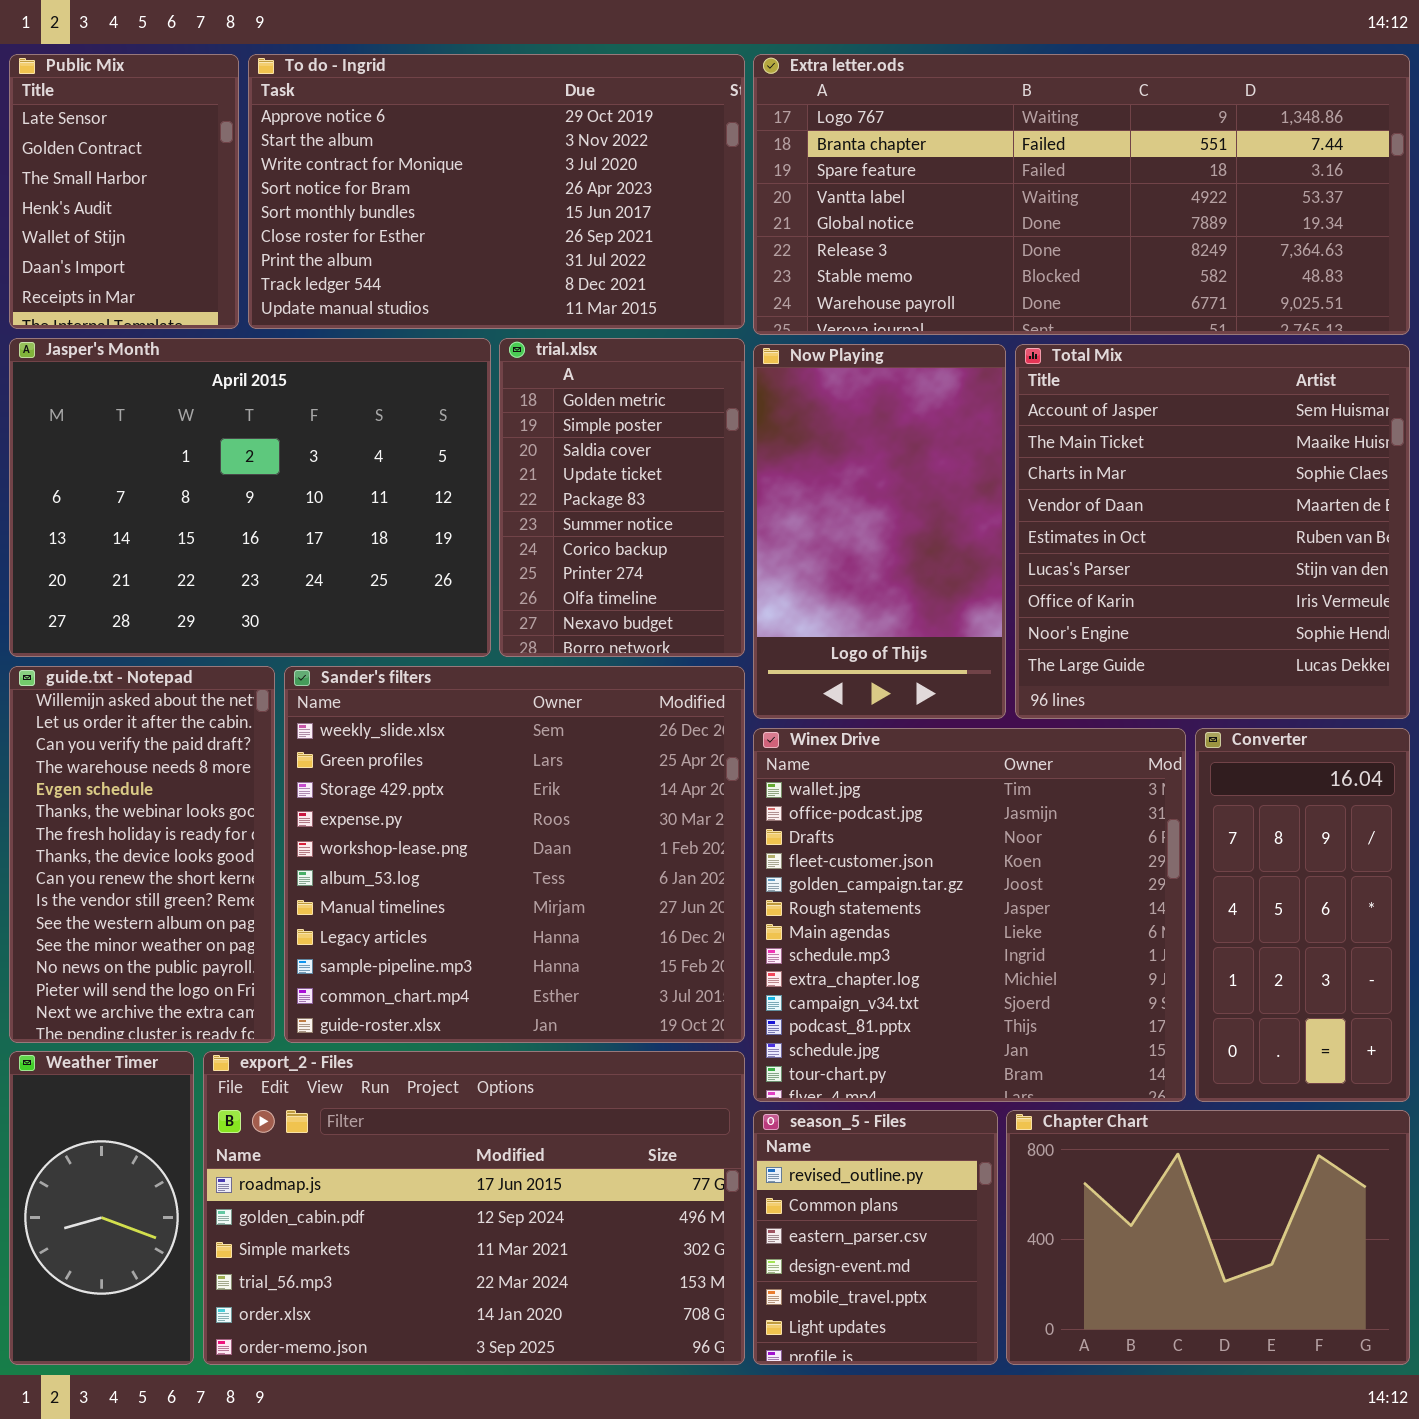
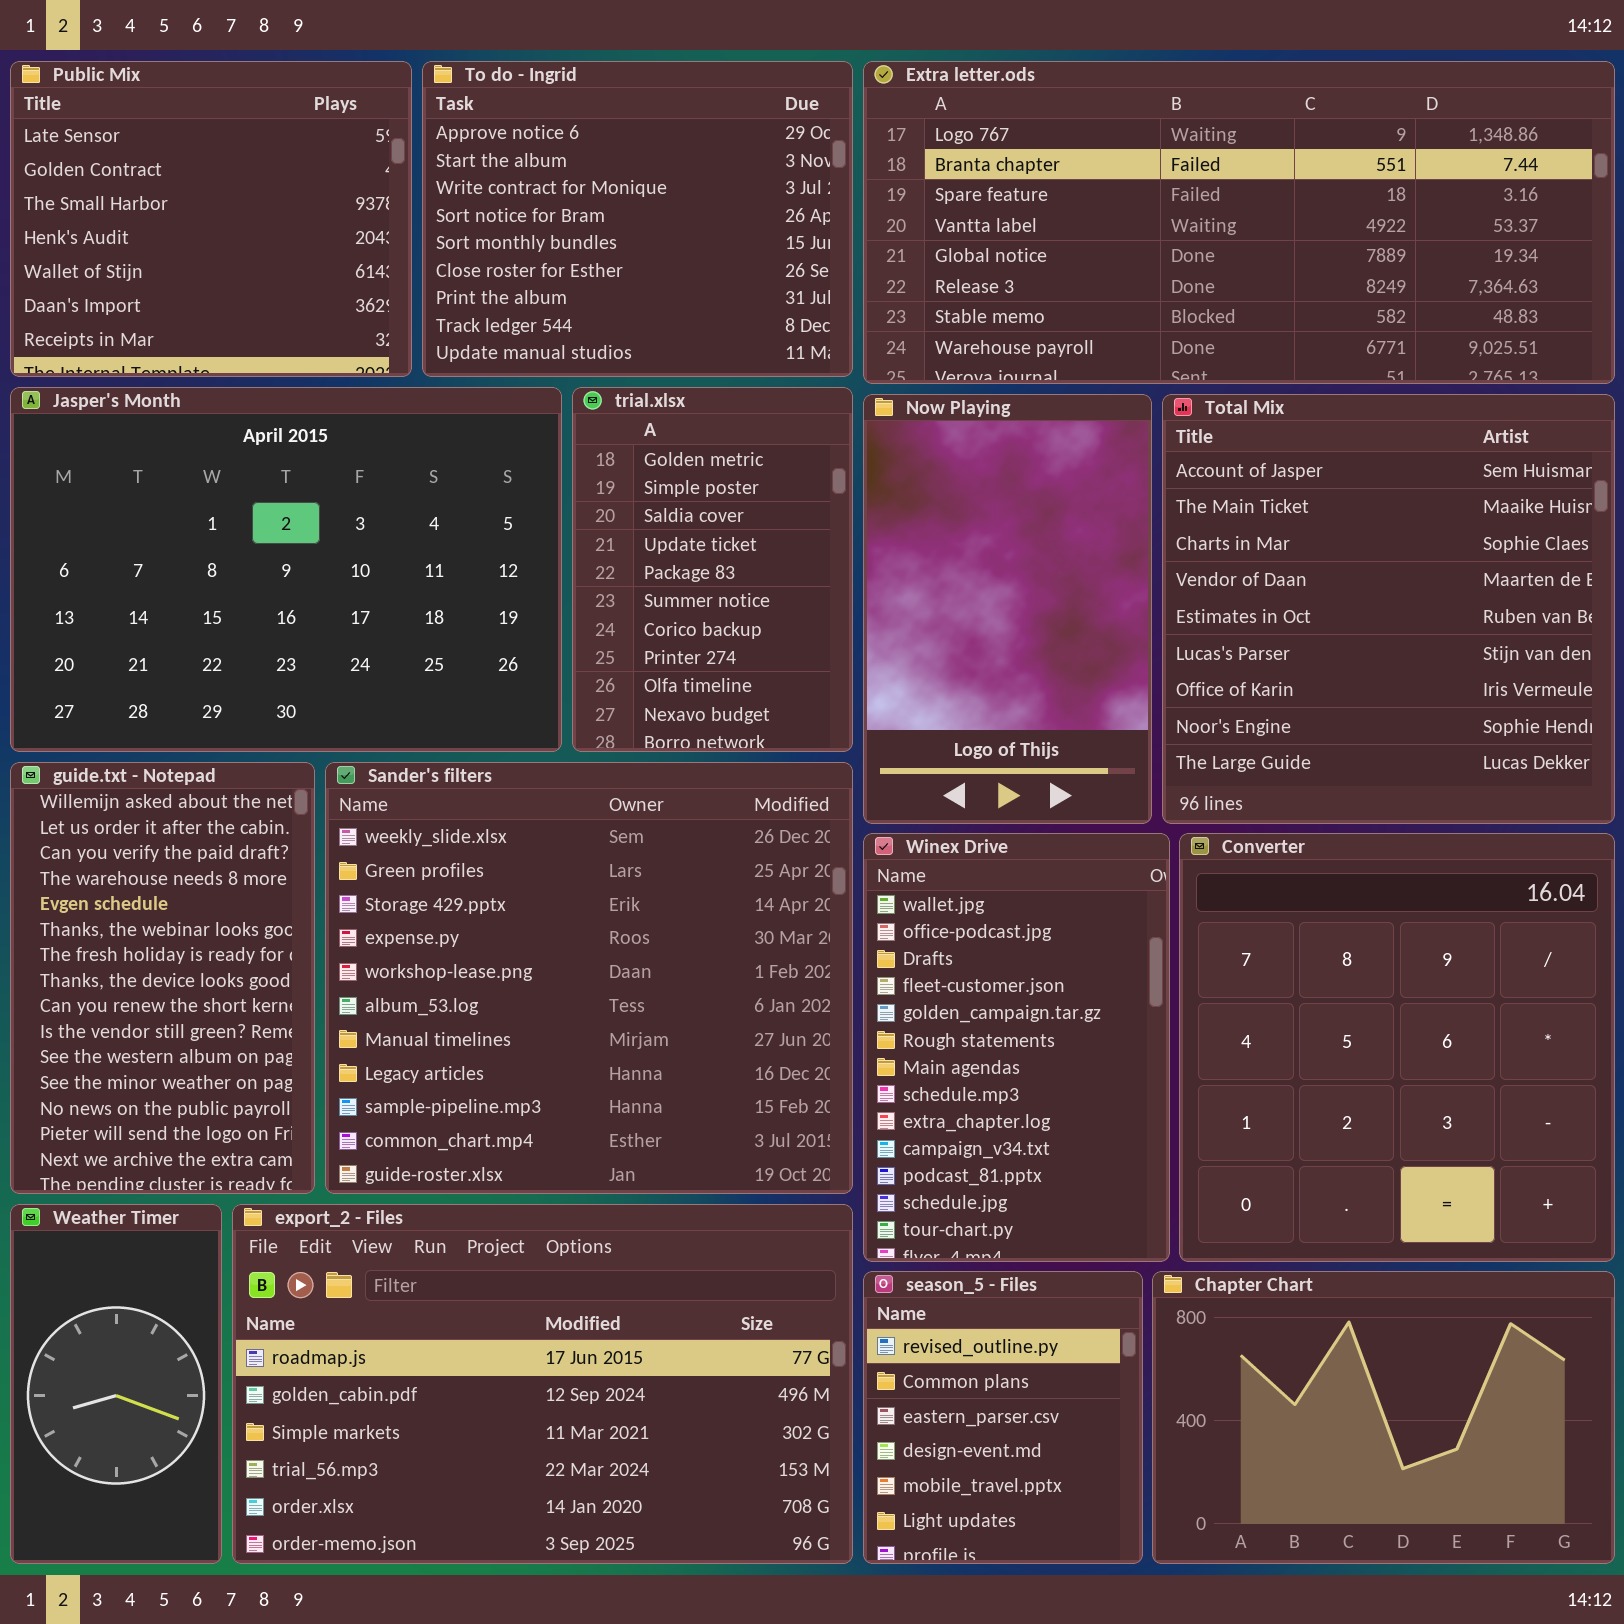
Public Mix: [9,54,239,329] -> [10,61,412,377], resized
To do - Ingrid: [248,54,745,329] -> [422,61,853,377], resized
Winex Drive: [753,728,1186,1102] -> [863,833,1170,1262], resized
Converter: [1195,728,1410,1102] -> [1179,833,1615,1262], resized

